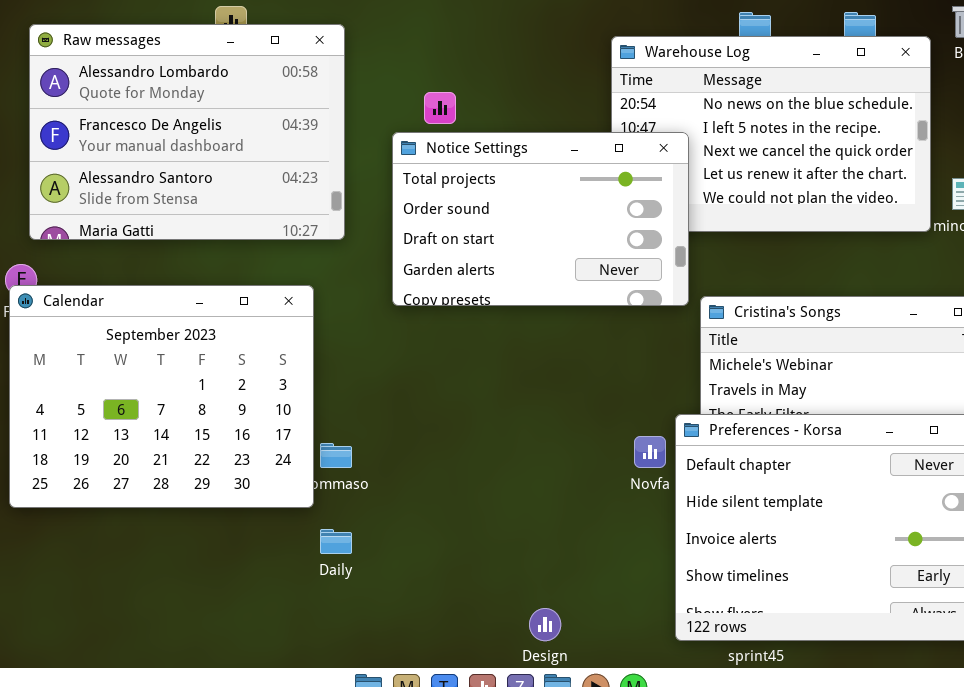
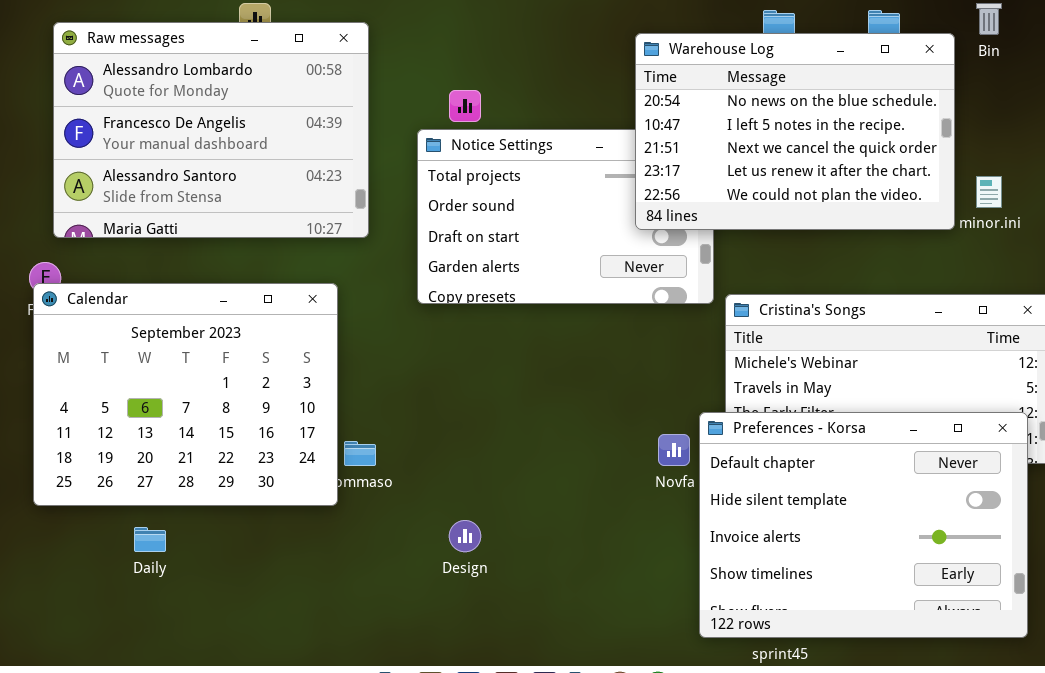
Warehouse Log: [611,36,931,232] -> [635,33,955,230], raised
Daily: [320,529,352,554] -> [134,527,166,552], moved
Design: [529,608,561,641] -> [449,520,481,552], moved

